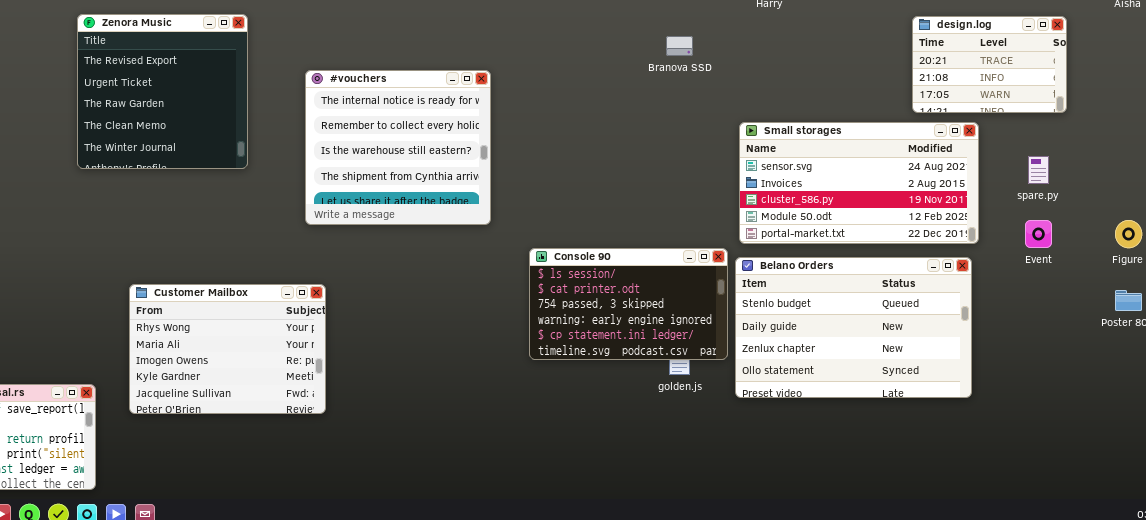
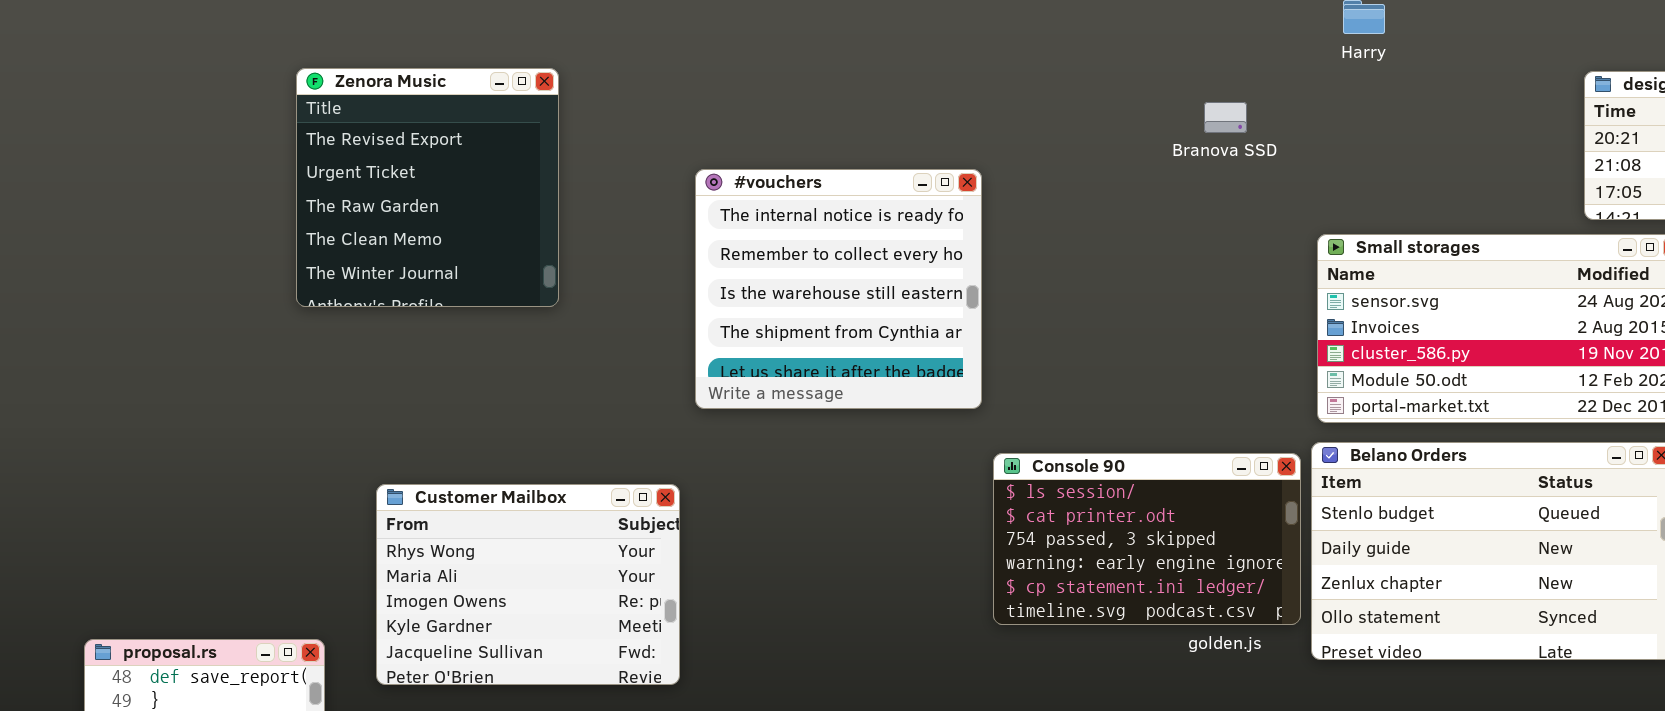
#vouchers: [305,70,491,225] -> [695,169,982,409], moved
Console 90: [529,248,728,360] -> [993,453,1301,625], moved

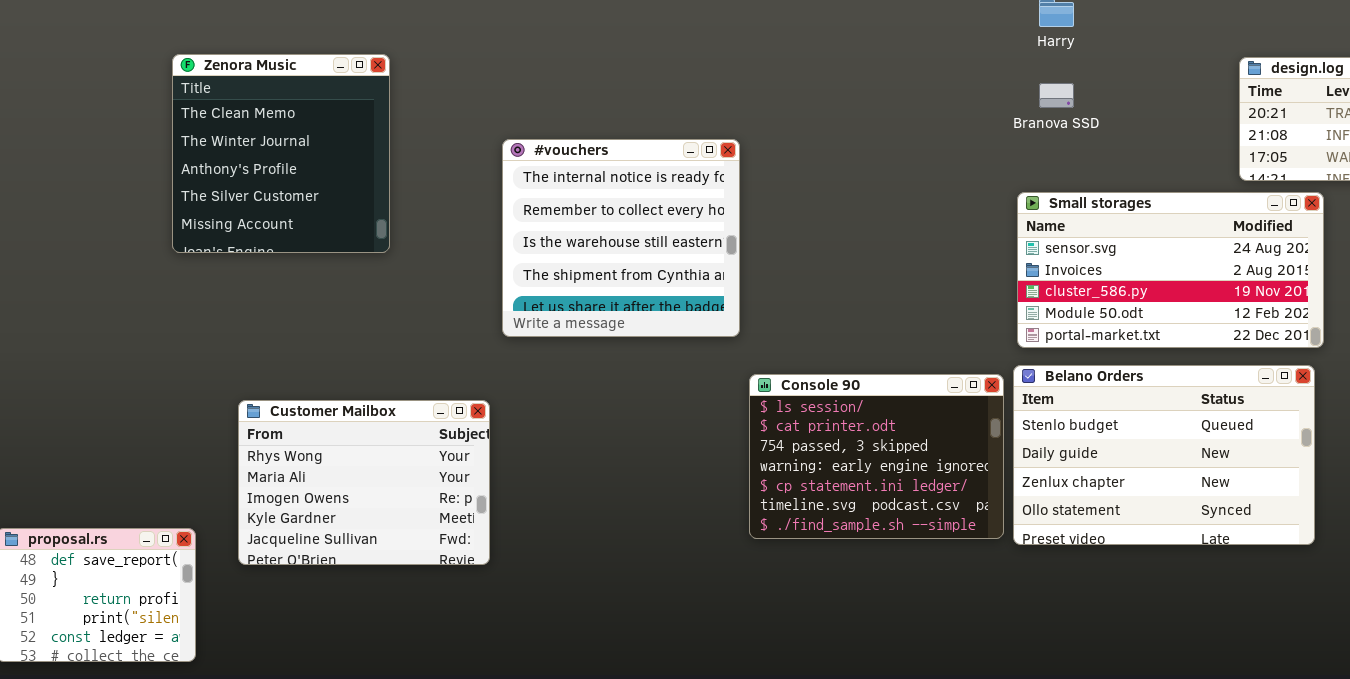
Zenora Music: [296,68,559,307] -> [172,54,390,253], scrolled down 3 rows
Branova SSD: [1204,102,1247,133] -> [1039,83,1074,108], moved
Console 90: [993,453,1301,625] -> [749,374,1004,539], resized

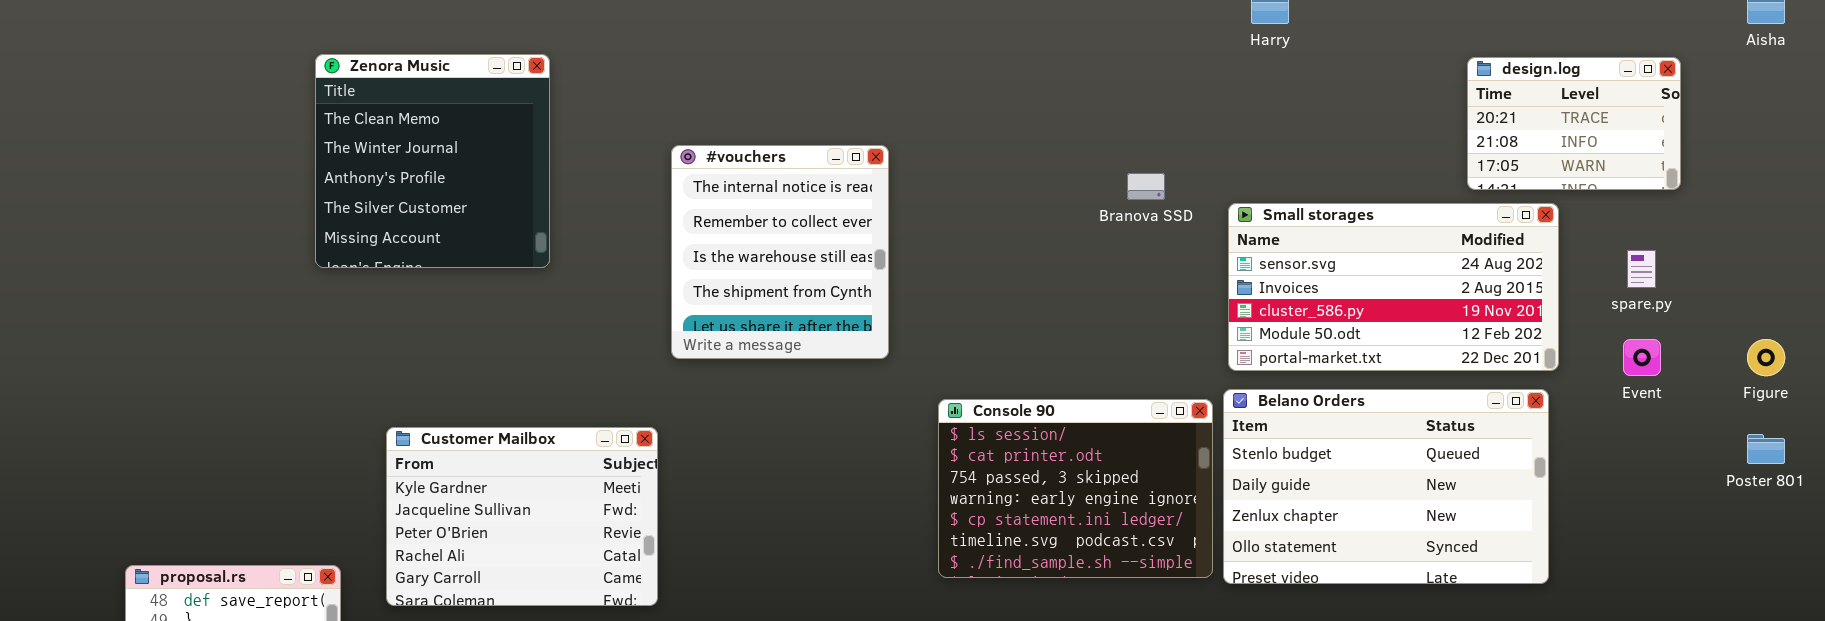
Branova SSD: [1039,83,1074,108] -> [1127,173,1165,200], moved
#vouchers: [502,139,740,337] -> [671,145,889,359], resized
Customer Mailbox: [238,400,490,565] -> [386,427,658,606], scrolled down 3 rows

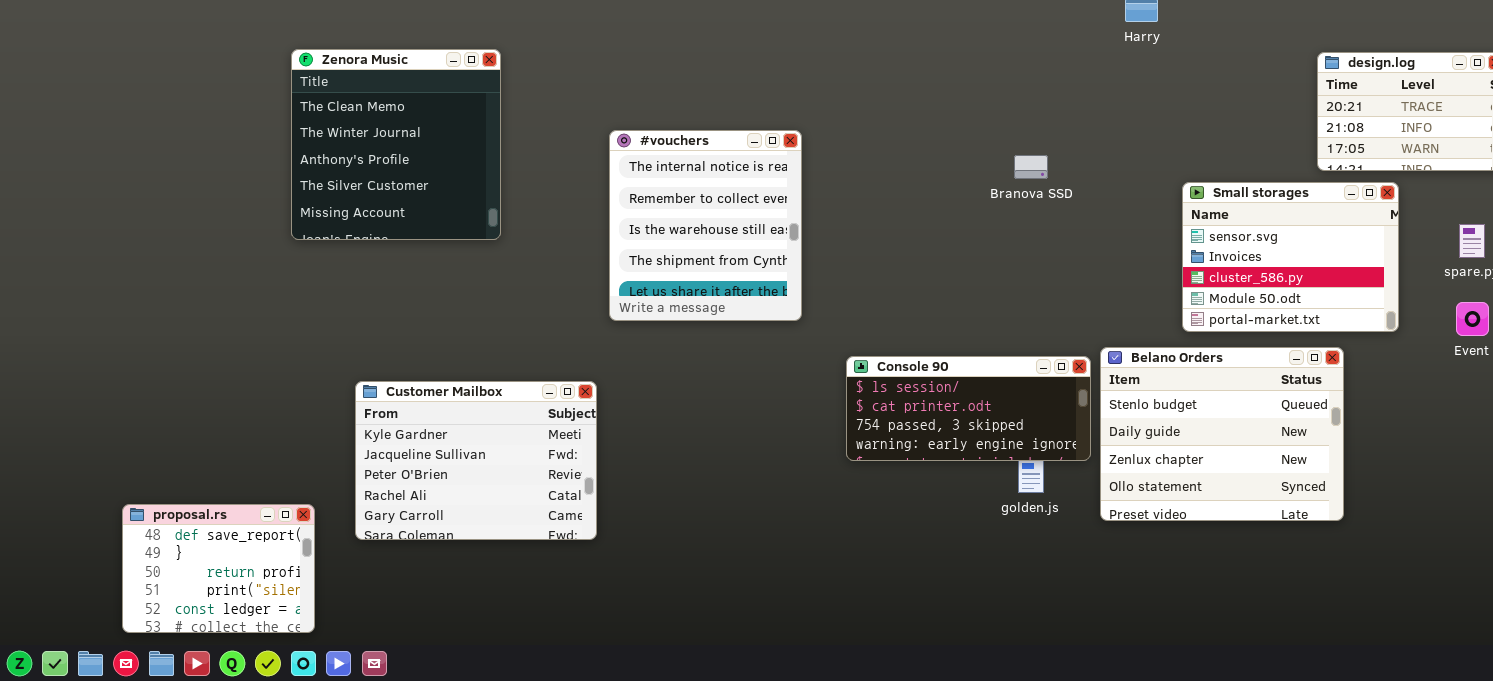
Small storages: [1228,203,1559,371] -> [1182,182,1399,332], resized
Belano Orders: [1223,389,1549,584] -> [1100,347,1344,521], resized
Console 90: [938,399,1213,578] -> [846,356,1091,461], resized

